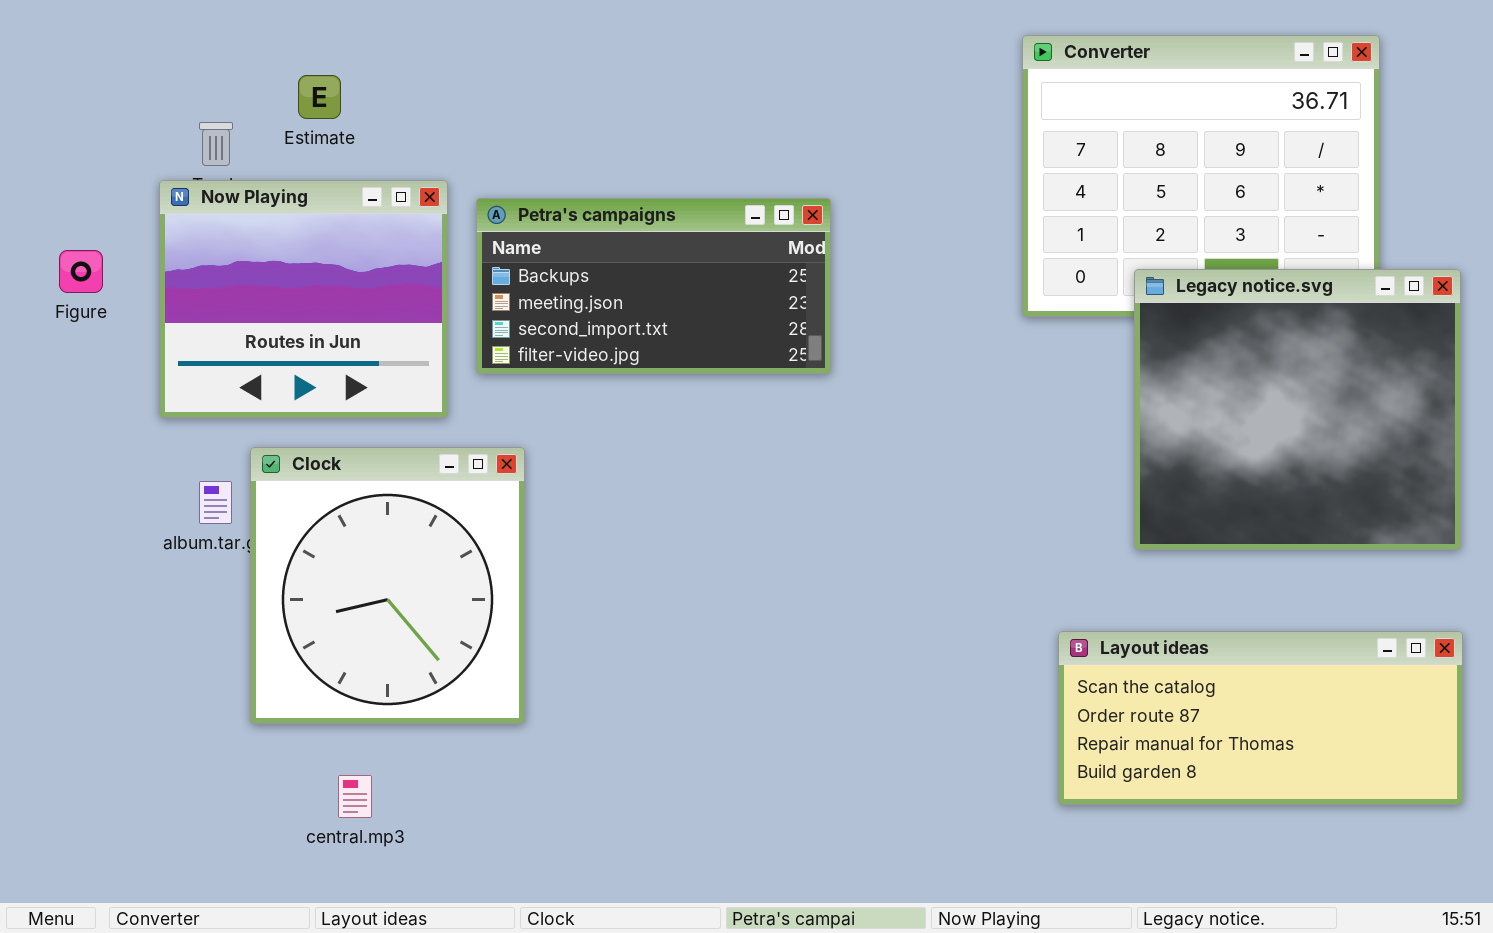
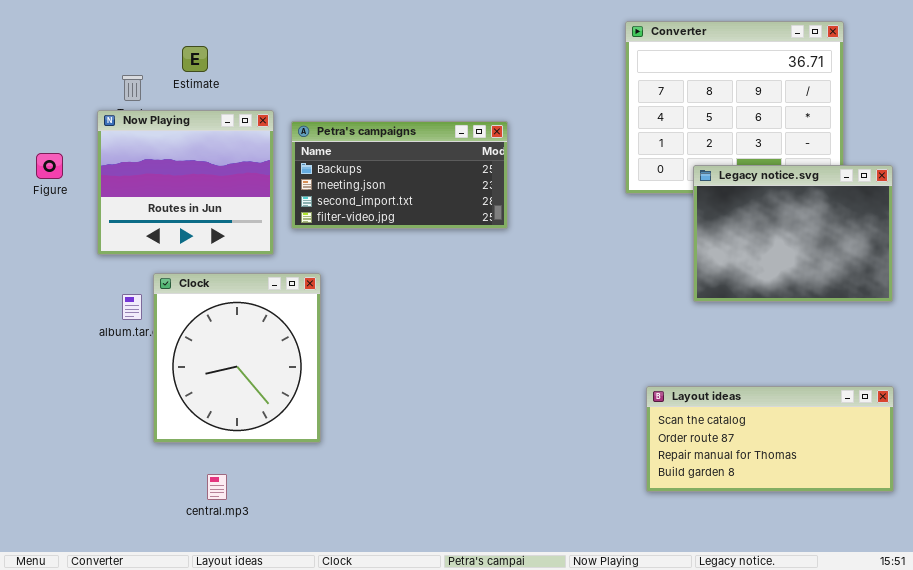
Legacy notice.svg: [1134,269,1461,550] -> [693,165,893,302], resized

